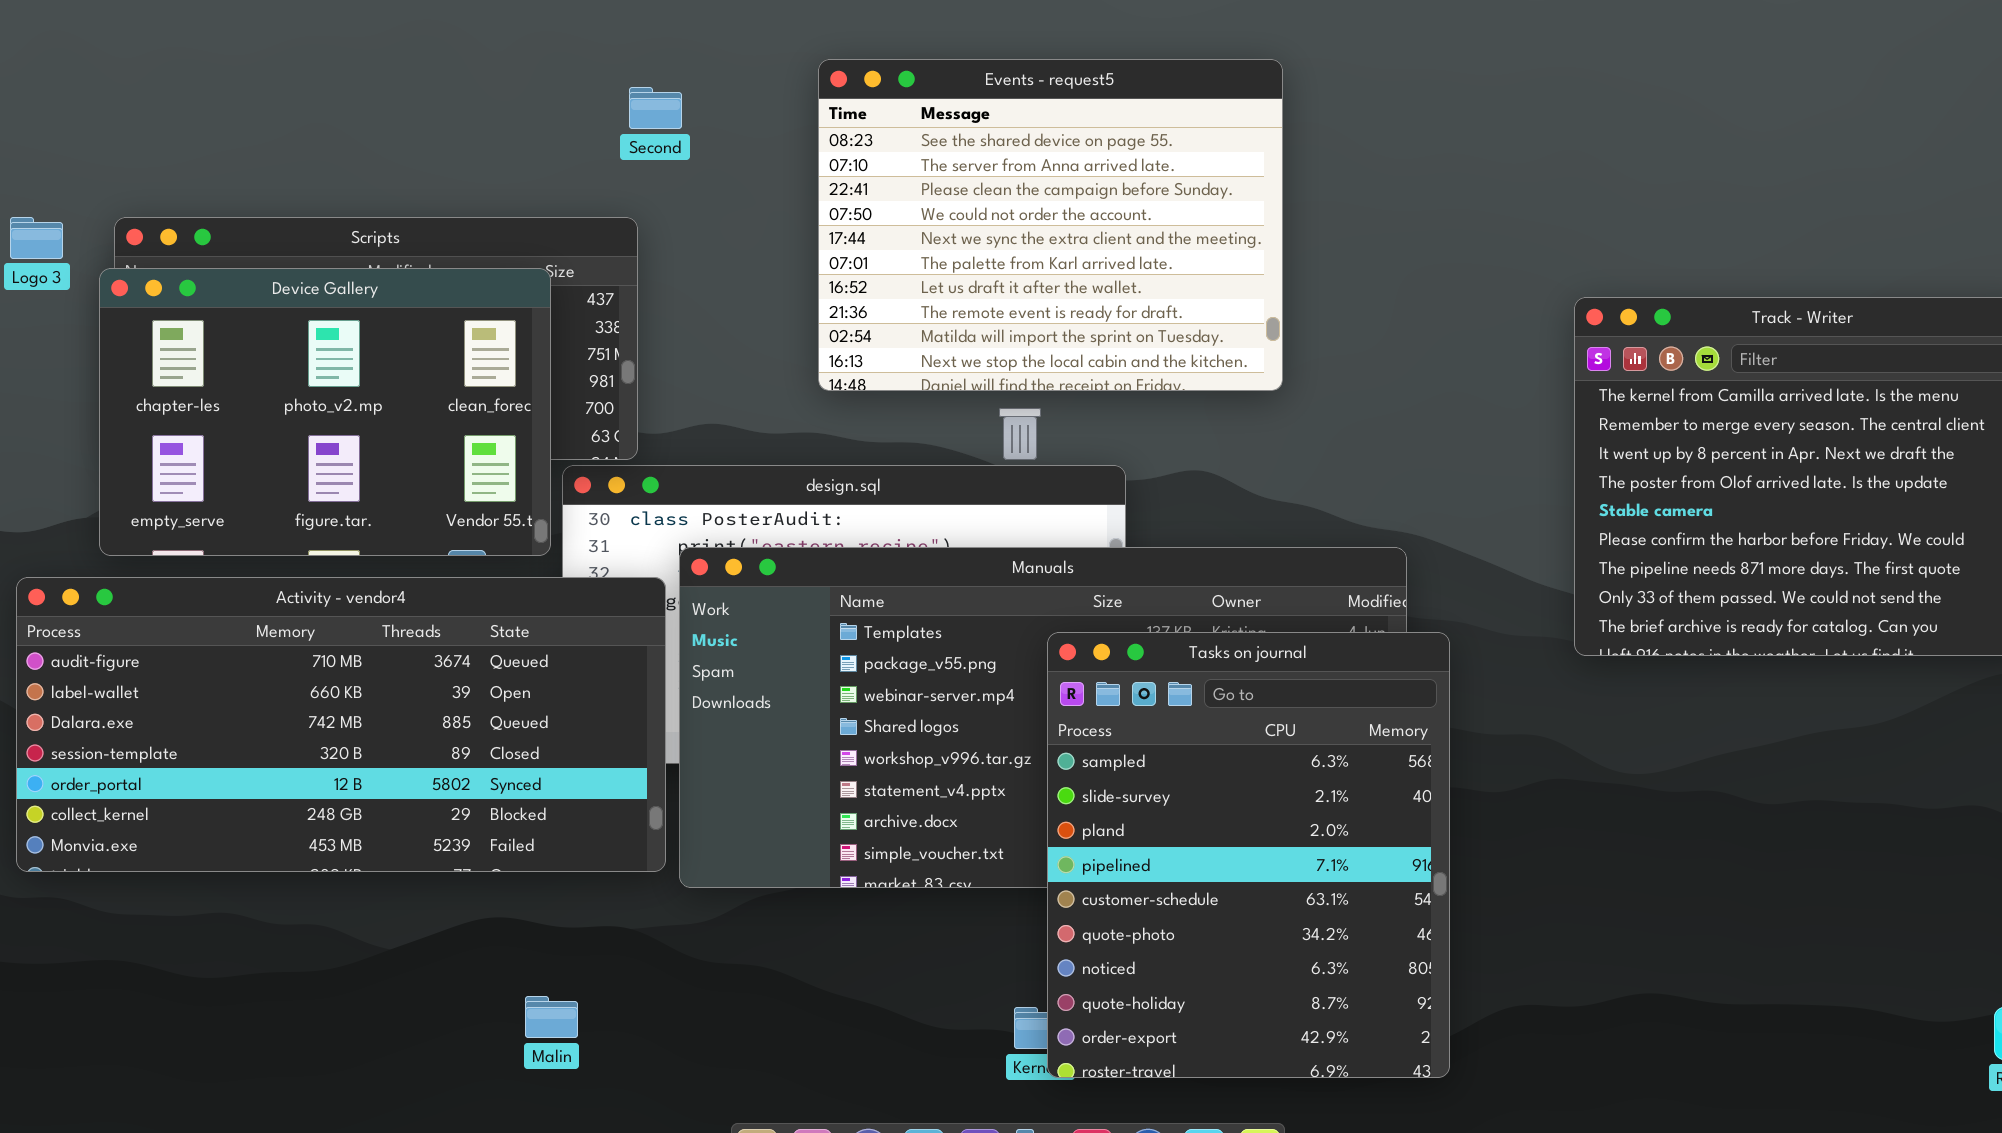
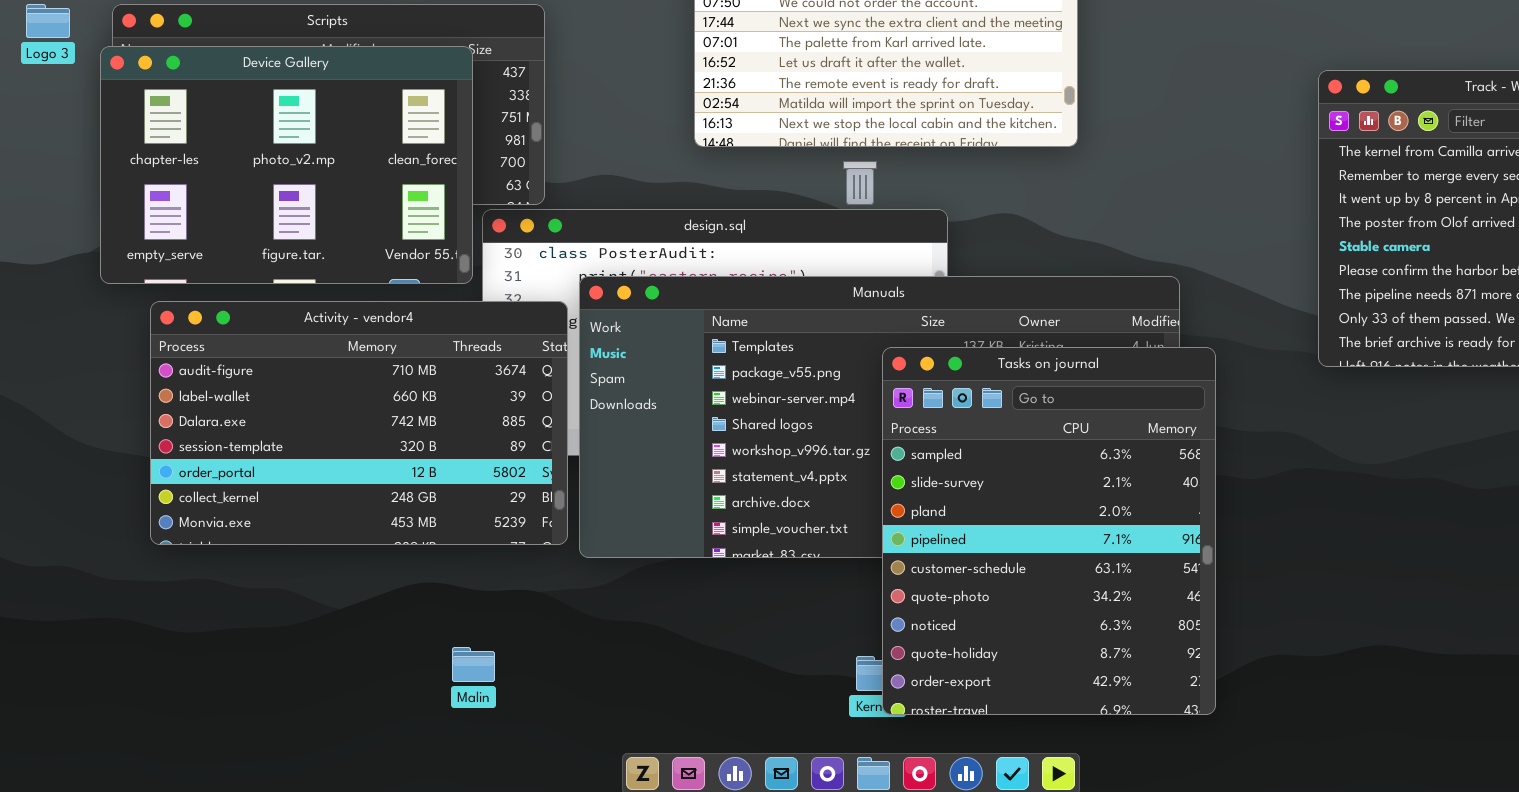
Activity - vendor4: [16,577,666,872] -> [150,301,568,545], resized

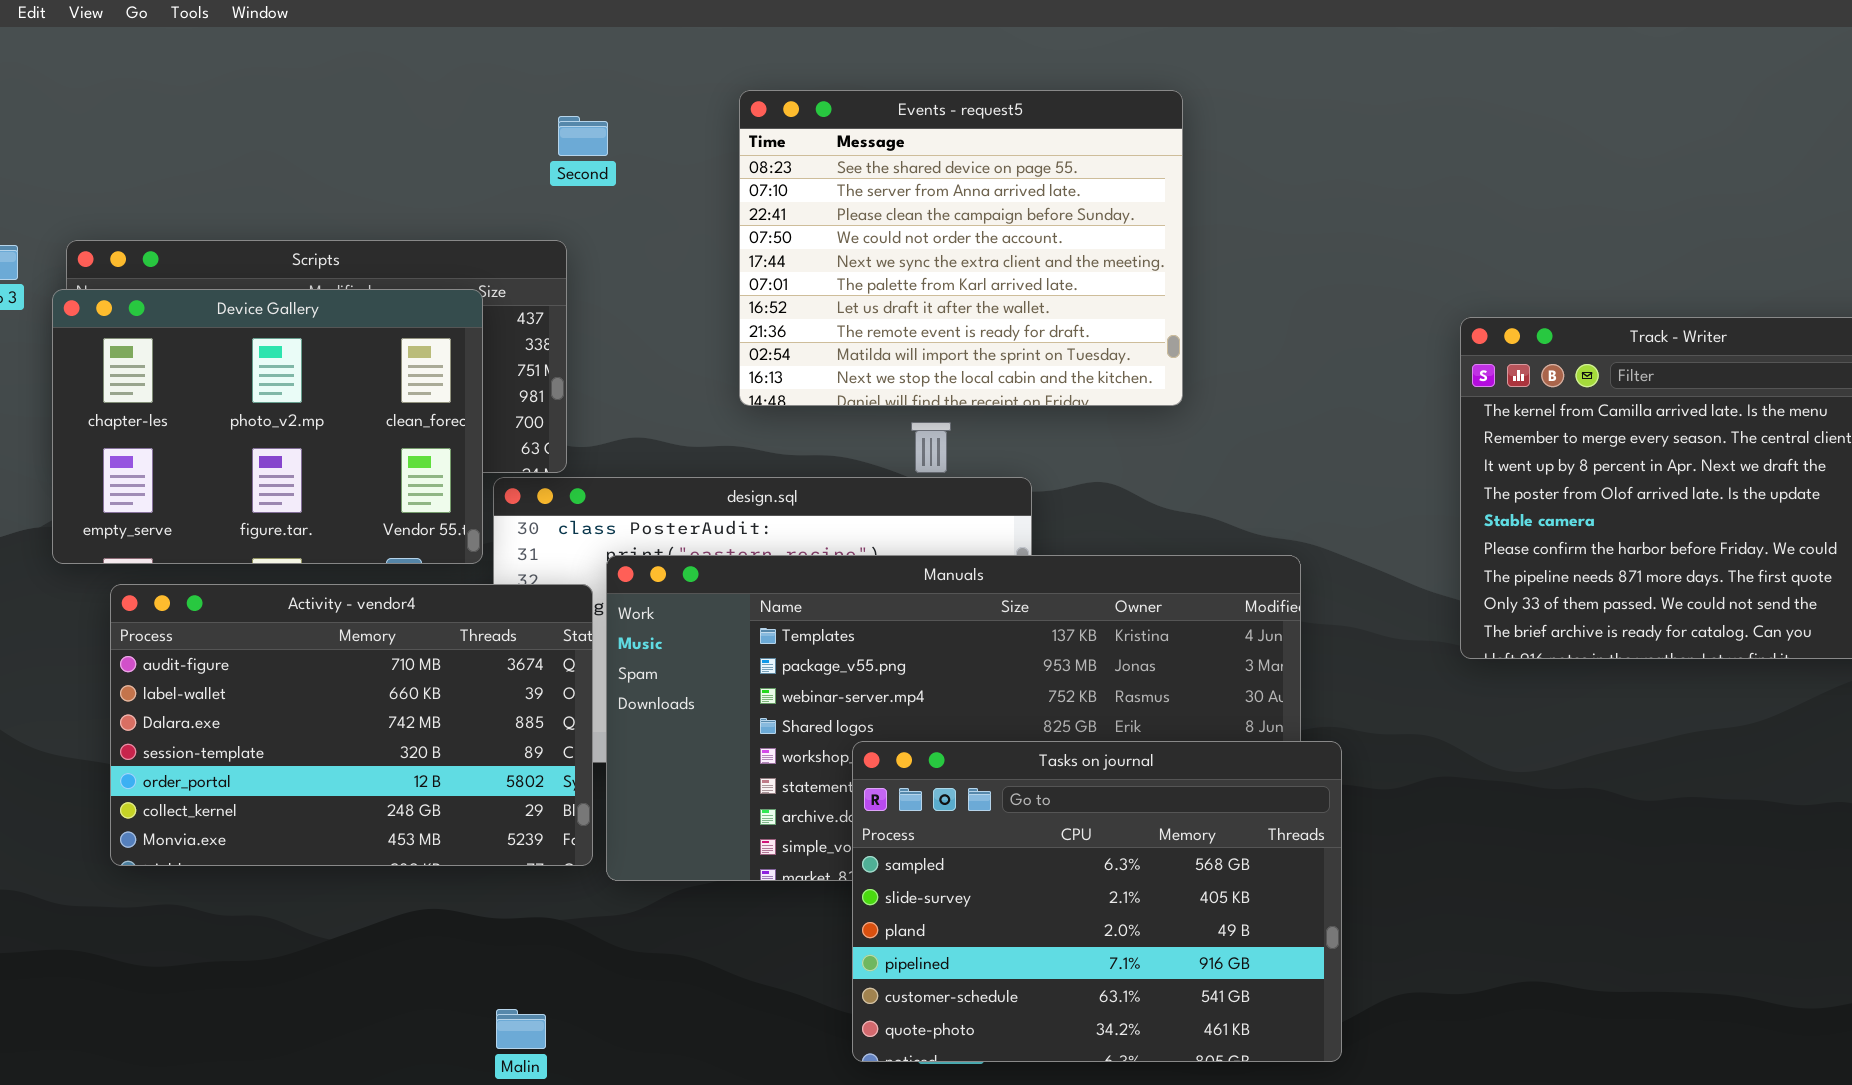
Tasks on journal: [882,347,1216,715] -> [852,741,1342,1062], resized
Malin: [452,647,495,682] -> [496,1009,546,1049], moved

